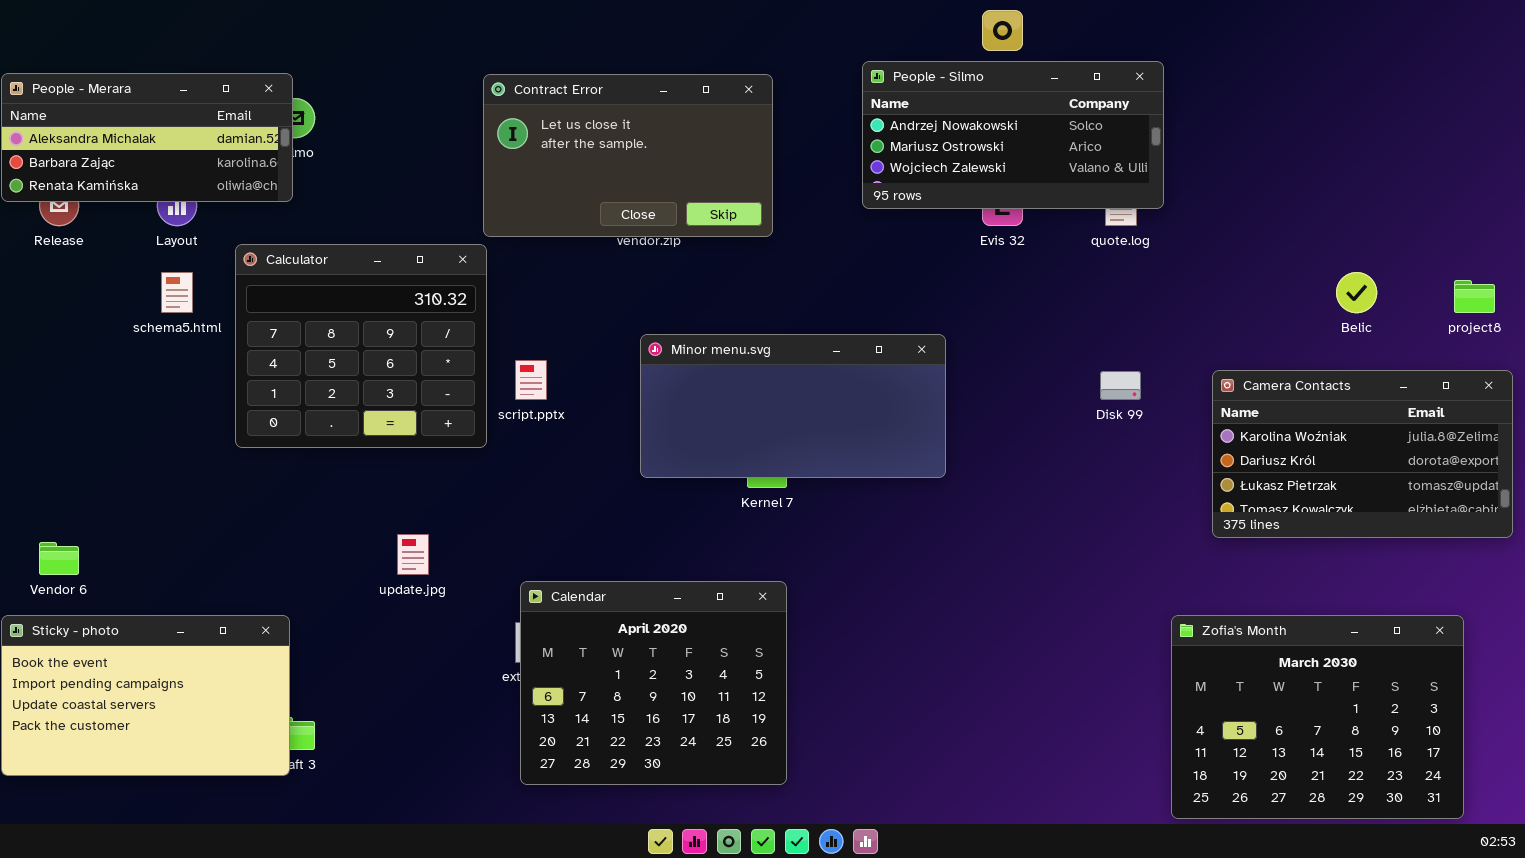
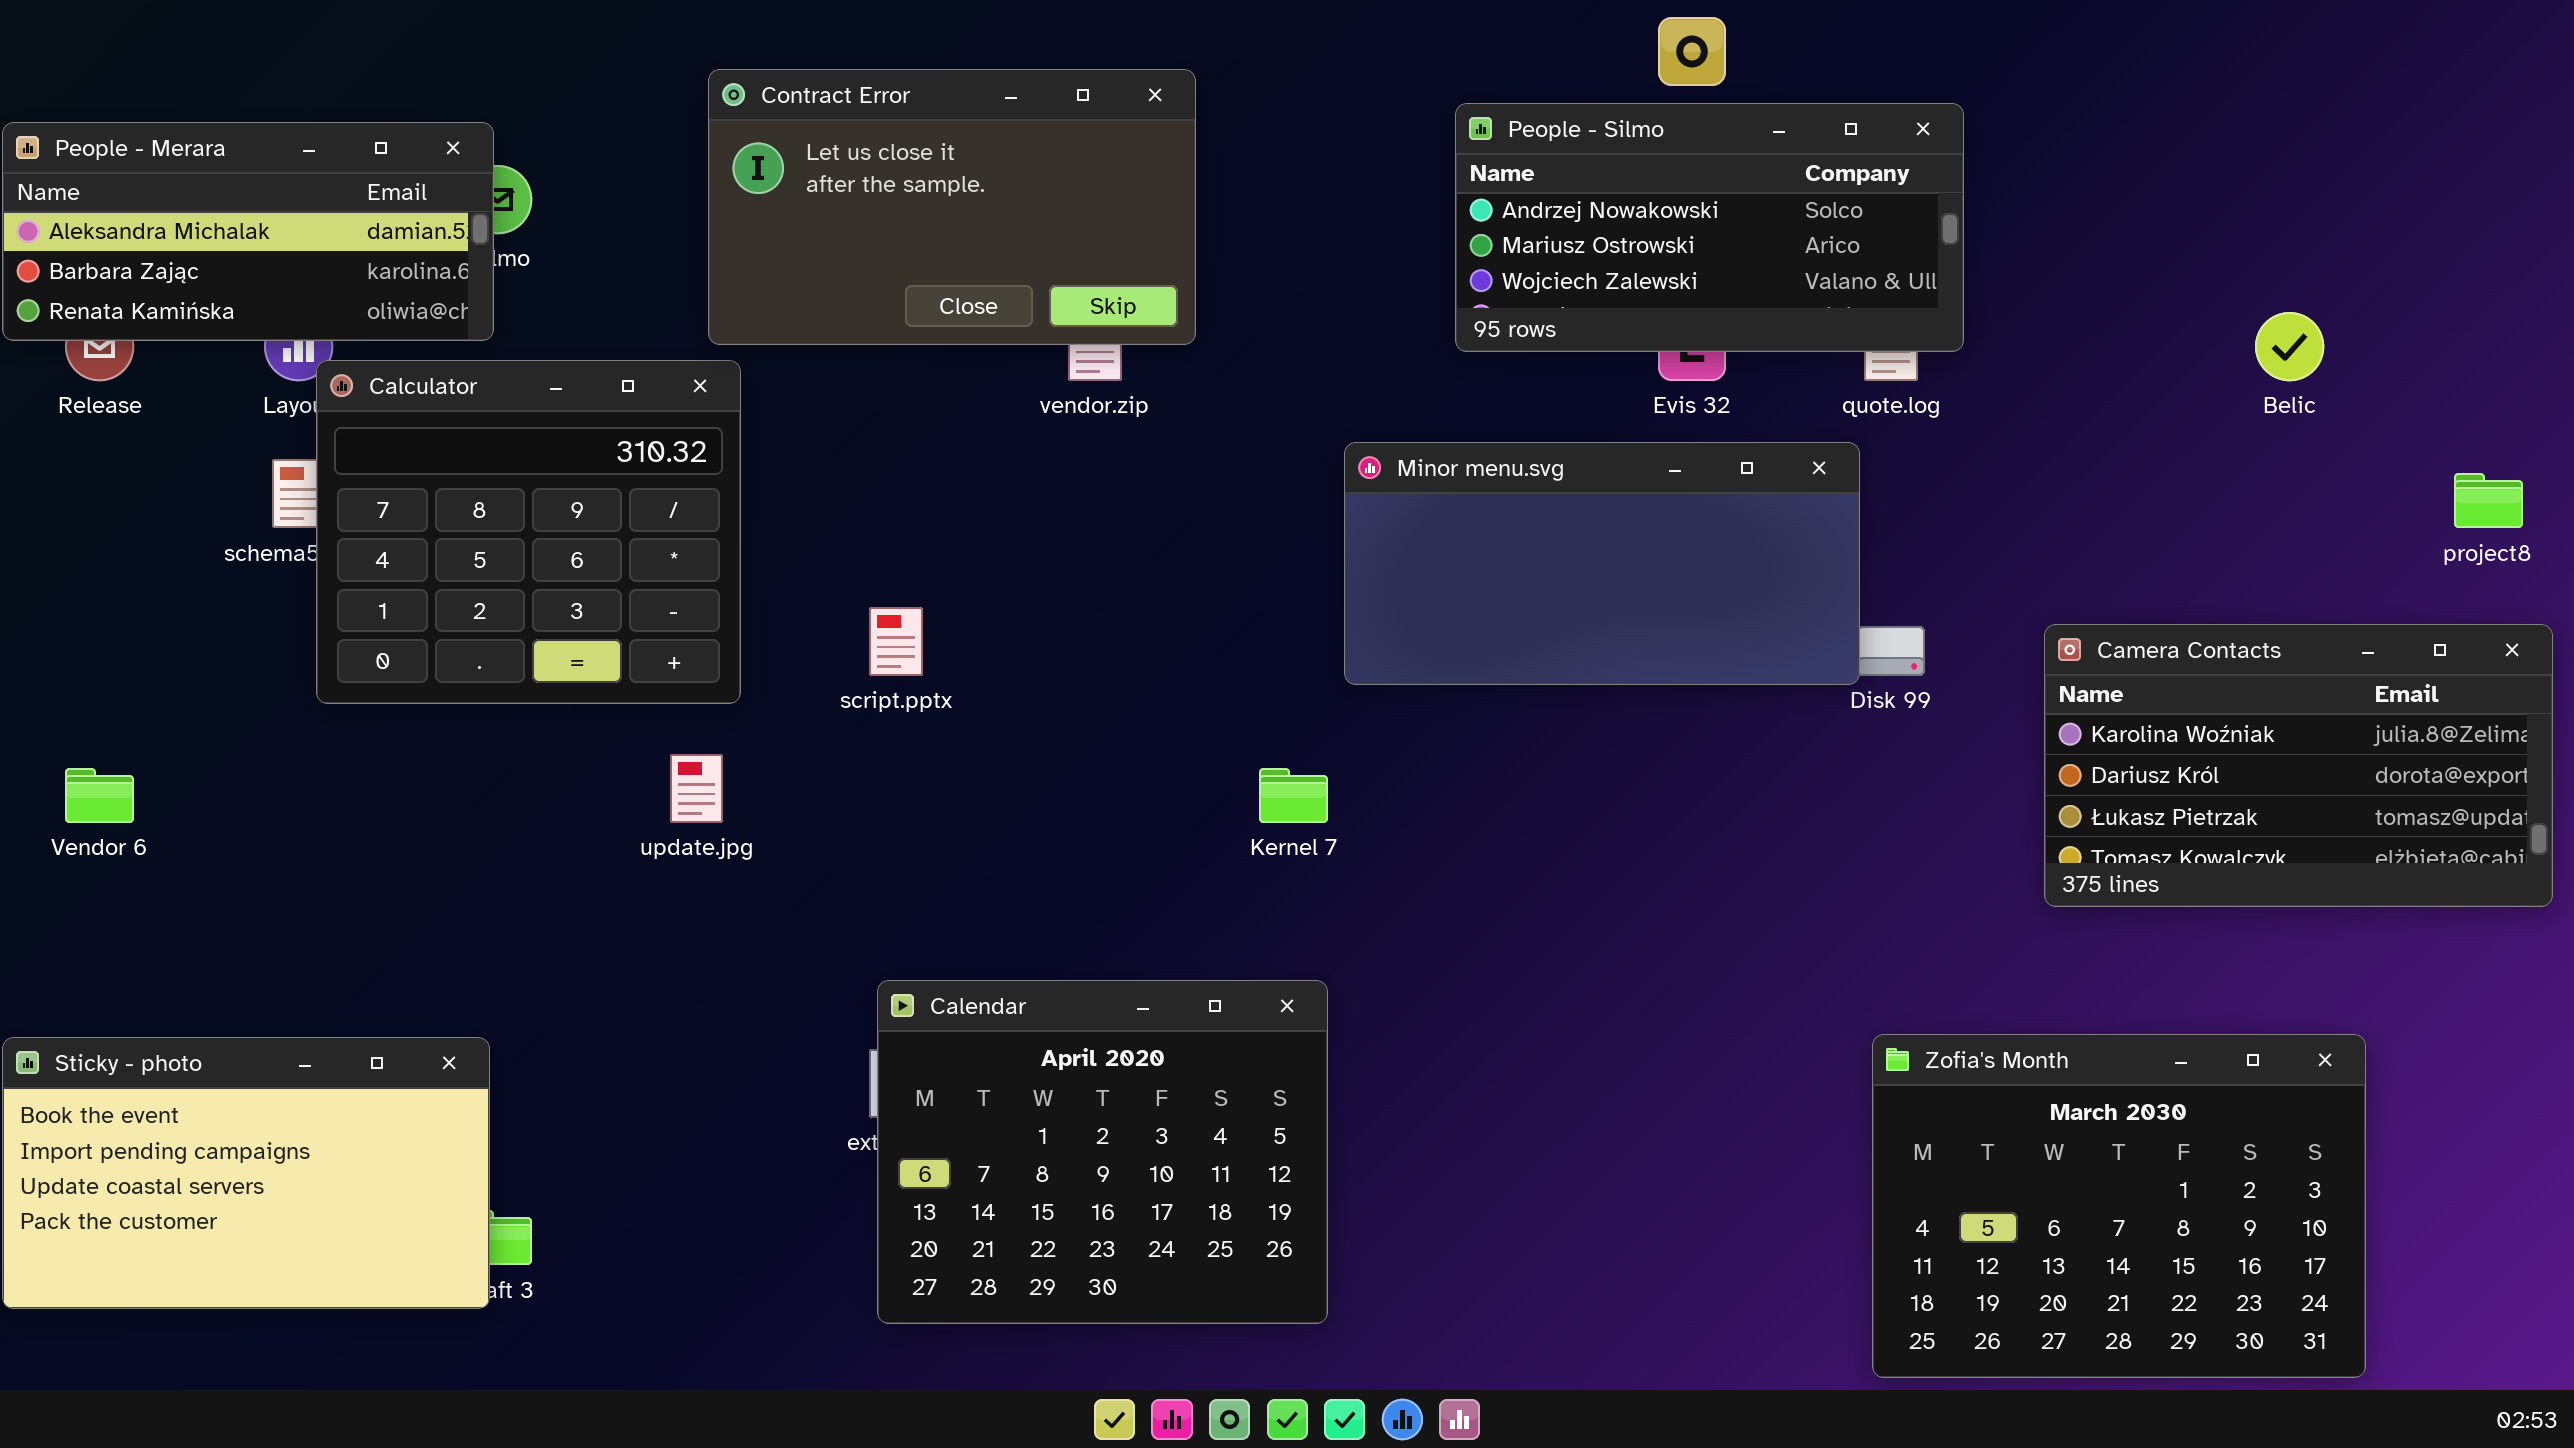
Contract Error: [483,74,773,237] -> [708,69,1196,345], moved
Calculator: [235,244,487,448] -> [316,360,741,704], moved
Belic: [1336,272,1377,313] -> [2255,312,2324,381], moved
Minor menu.svg: [640,334,946,478] -> [1344,442,1860,685], moved
update.jpg: [397,534,429,575] -> [670,754,723,823], moved
Vendor 6: [39,542,79,575] -> [65,768,134,823], moved
Zofia's Month: [1171,615,1464,819] -> [1872,1034,2366,1378], moved

